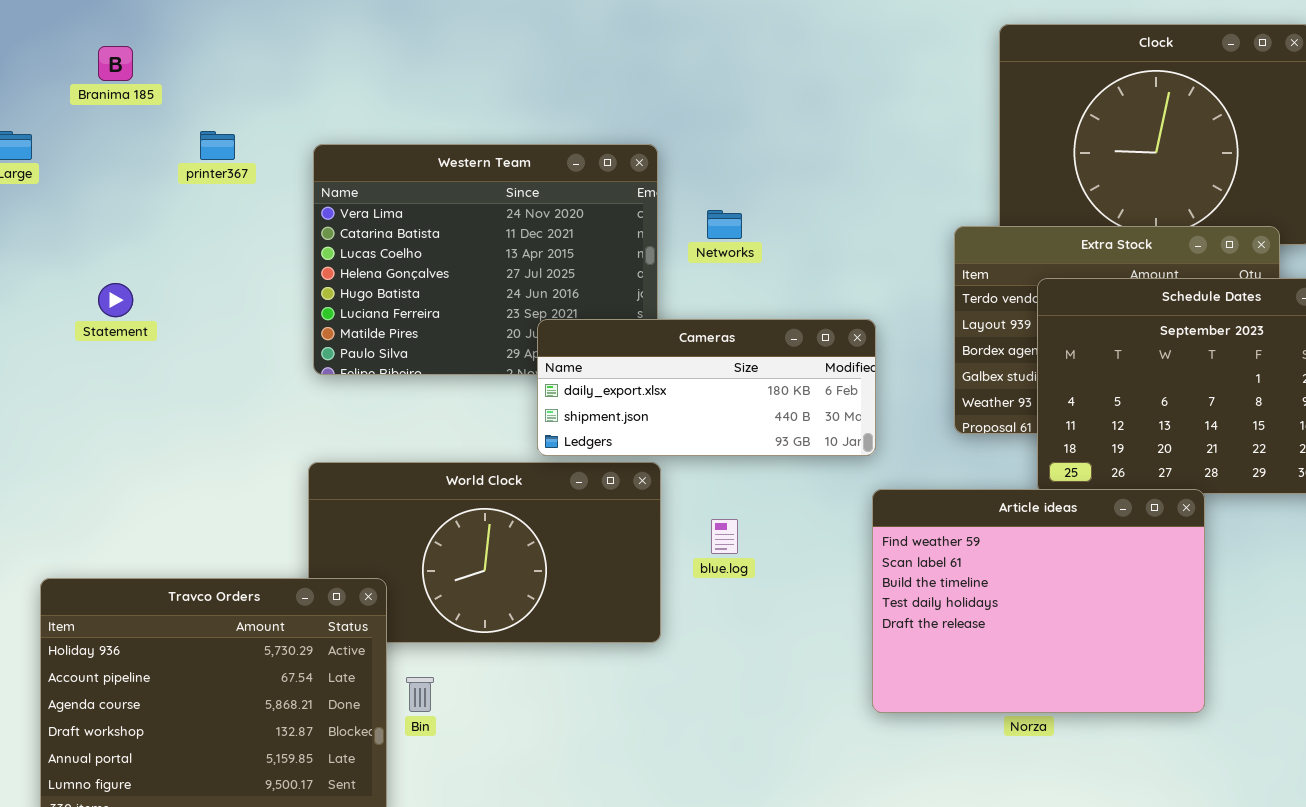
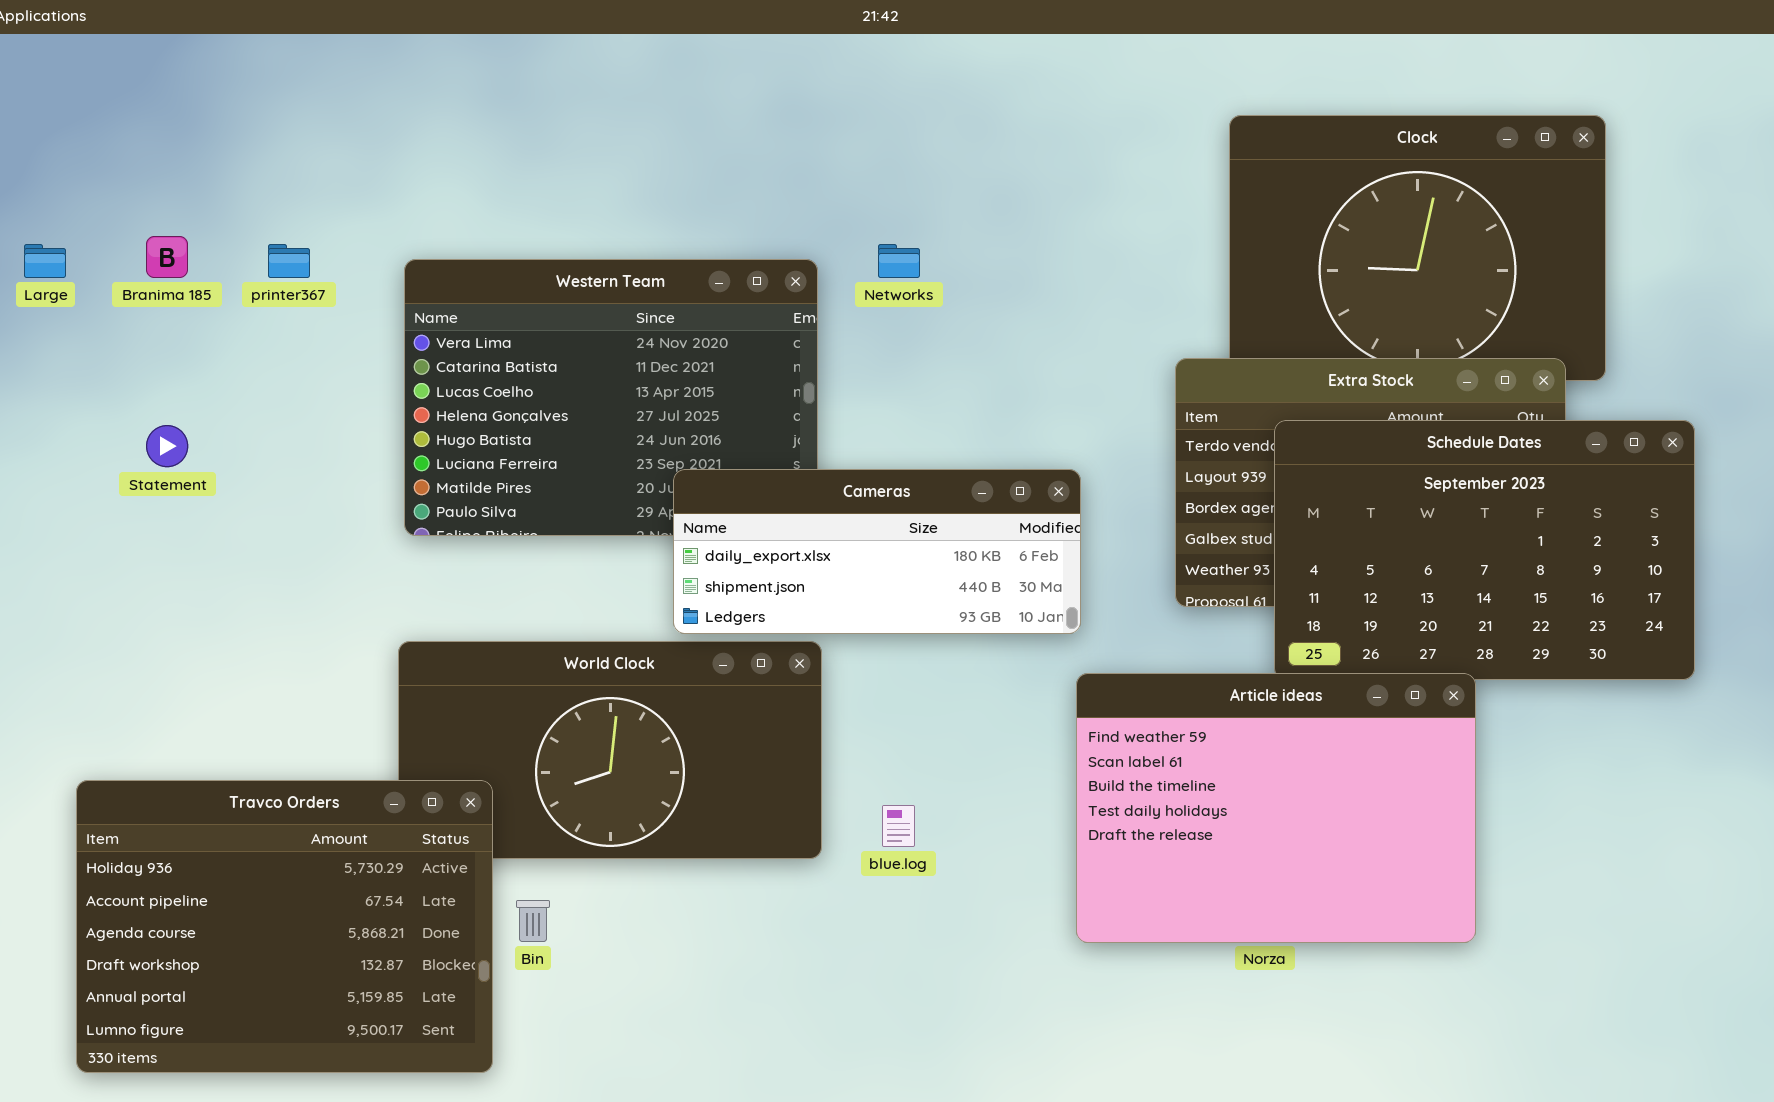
Branima 185: [98,46,133,81] -> [146,236,188,278], moved
Networks: [707,210,742,239] -> [878,244,920,278], moved
blue.log: [711,519,738,554] -> [882,805,915,847], moved

